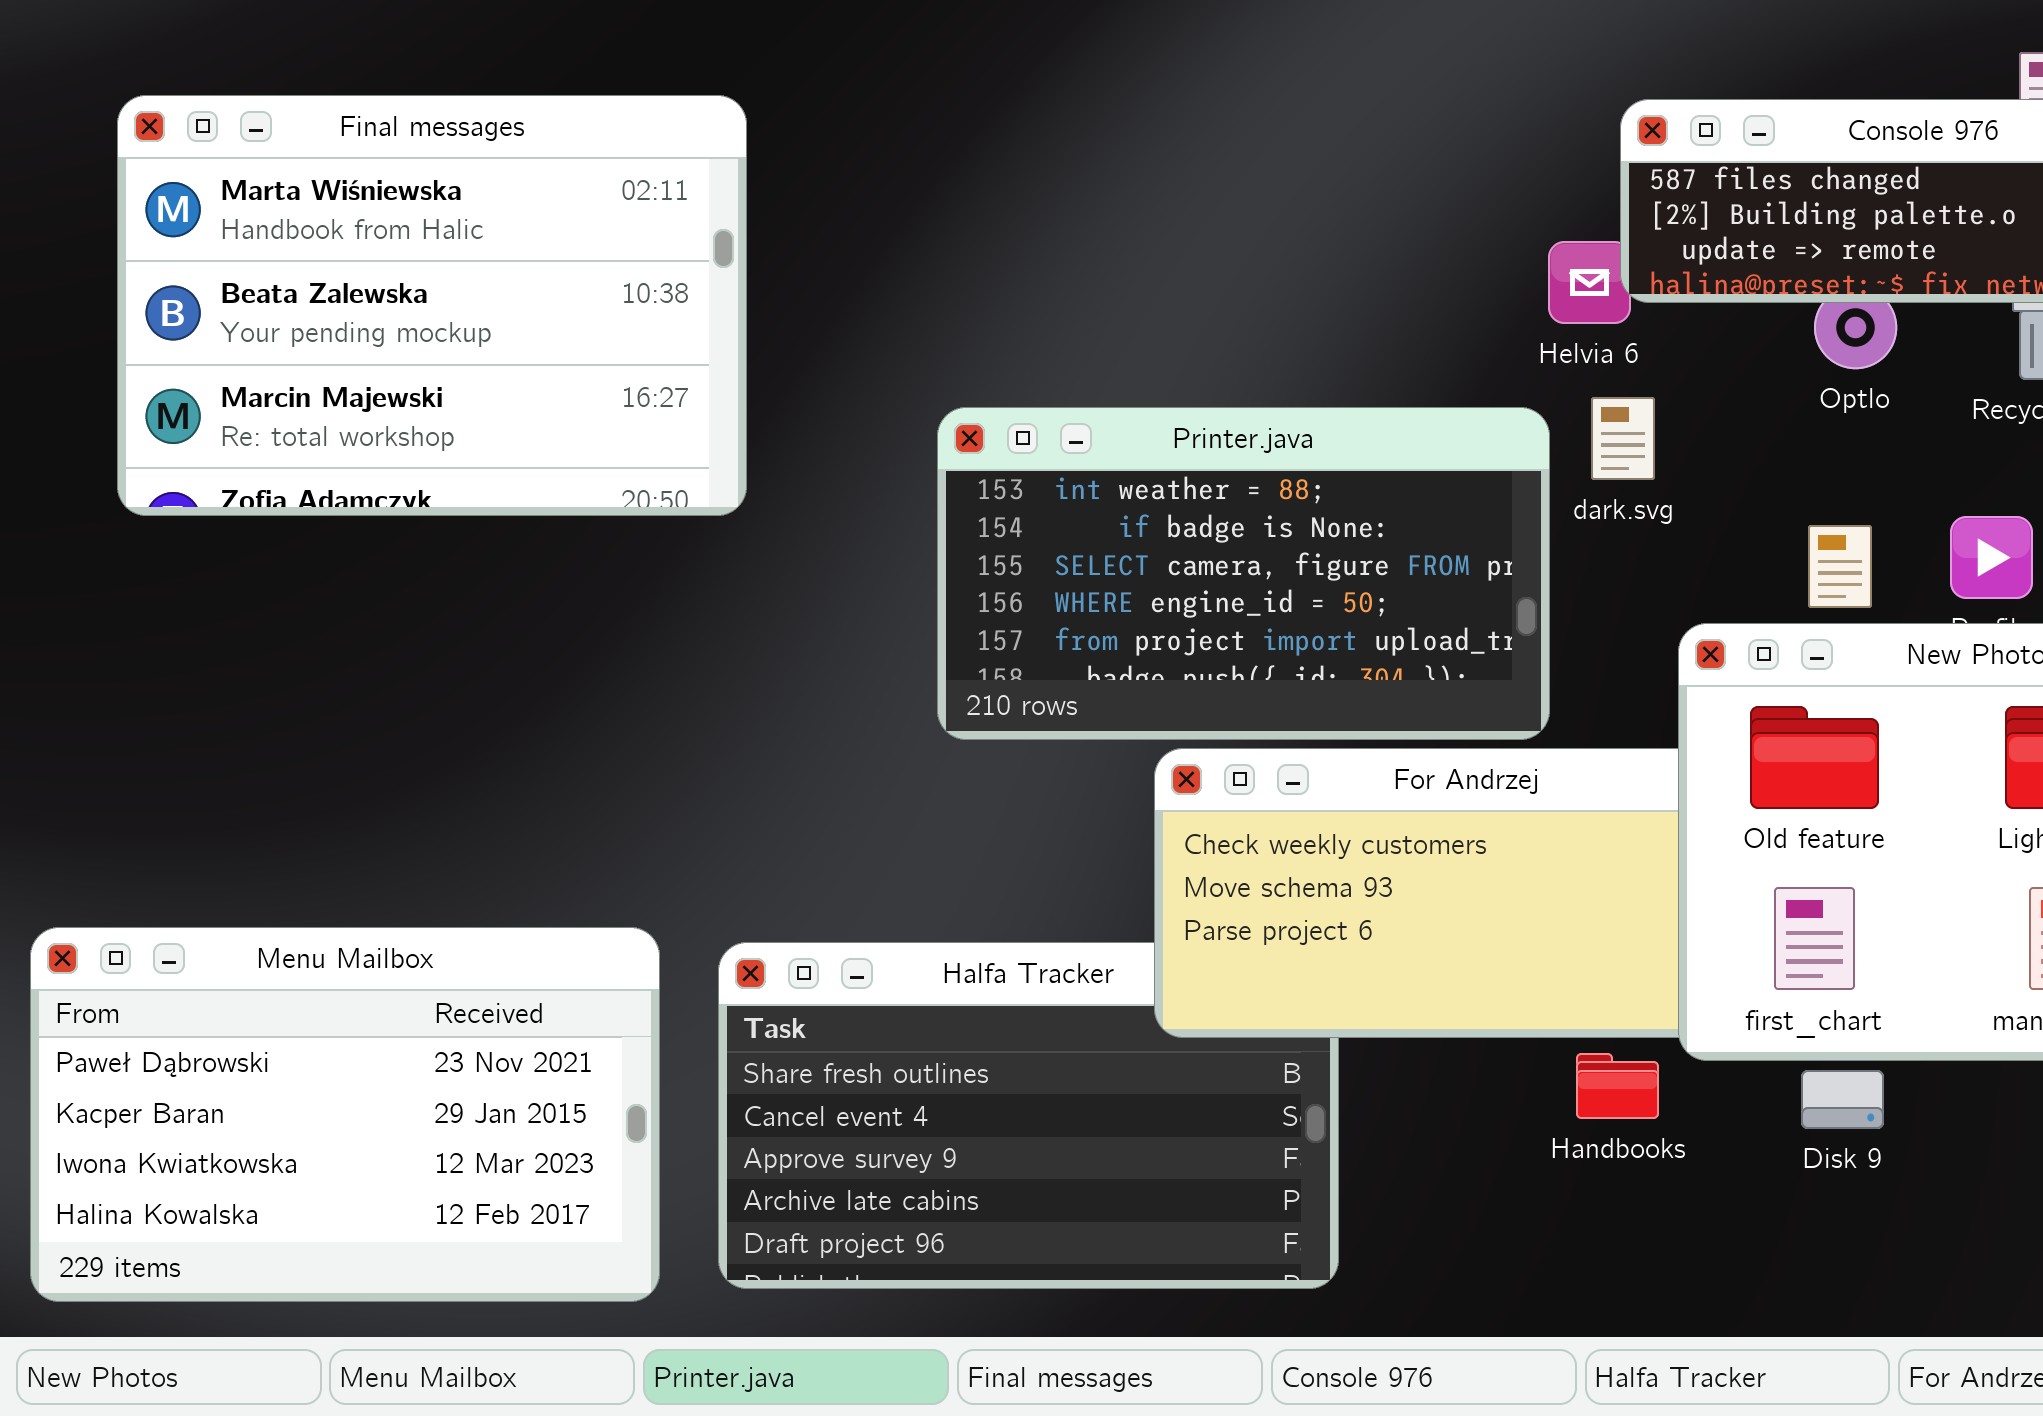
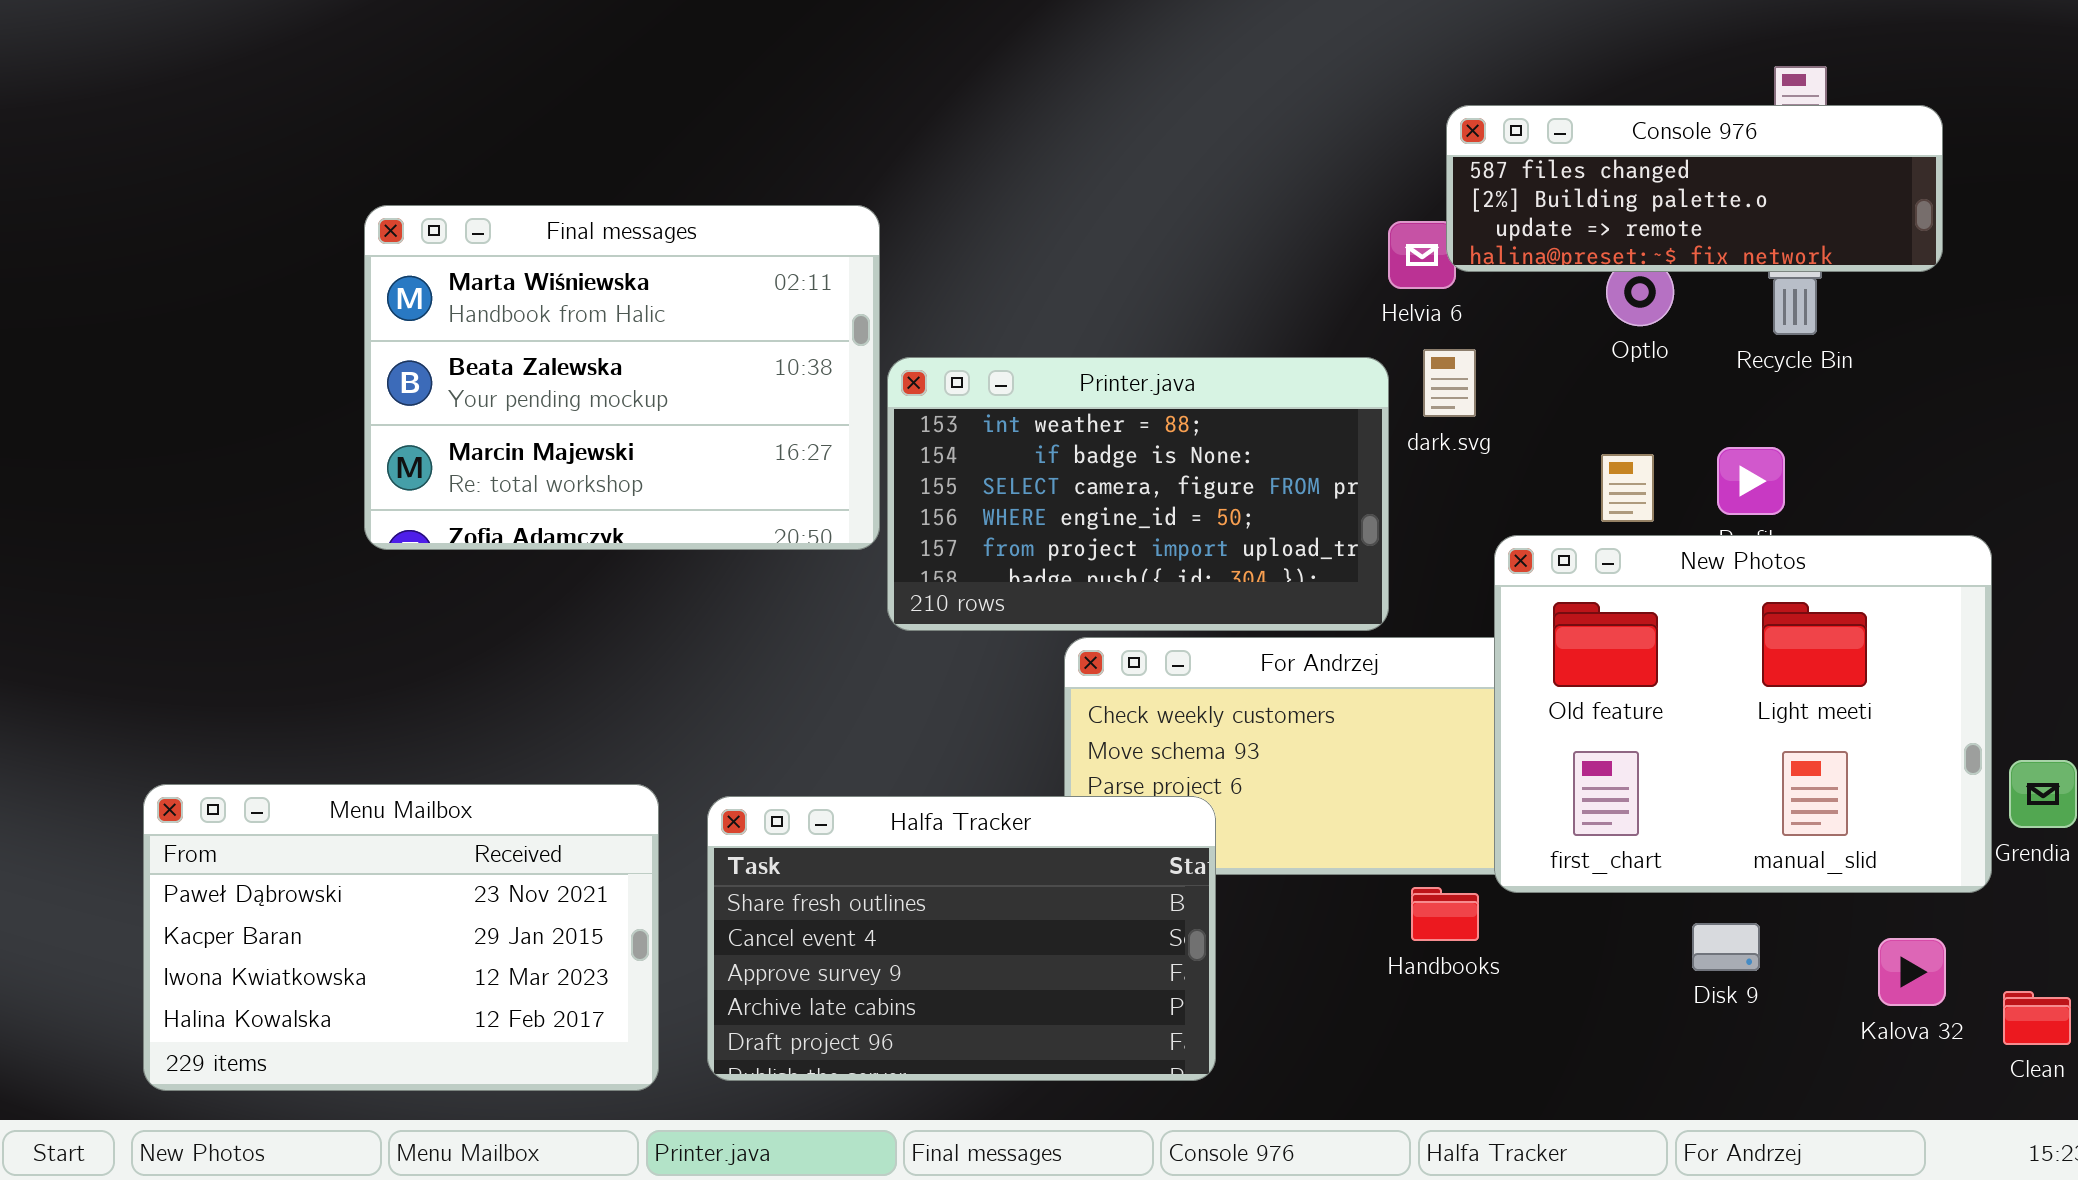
Final messages: [117,95,747,516] -> [364,205,880,550], moved
Halfa Tracker: [718,942,1339,1289] -> [707,796,1216,1081], raised
Disk 9: [1801,1070,1884,1129] -> [1692,923,1760,971], moved

